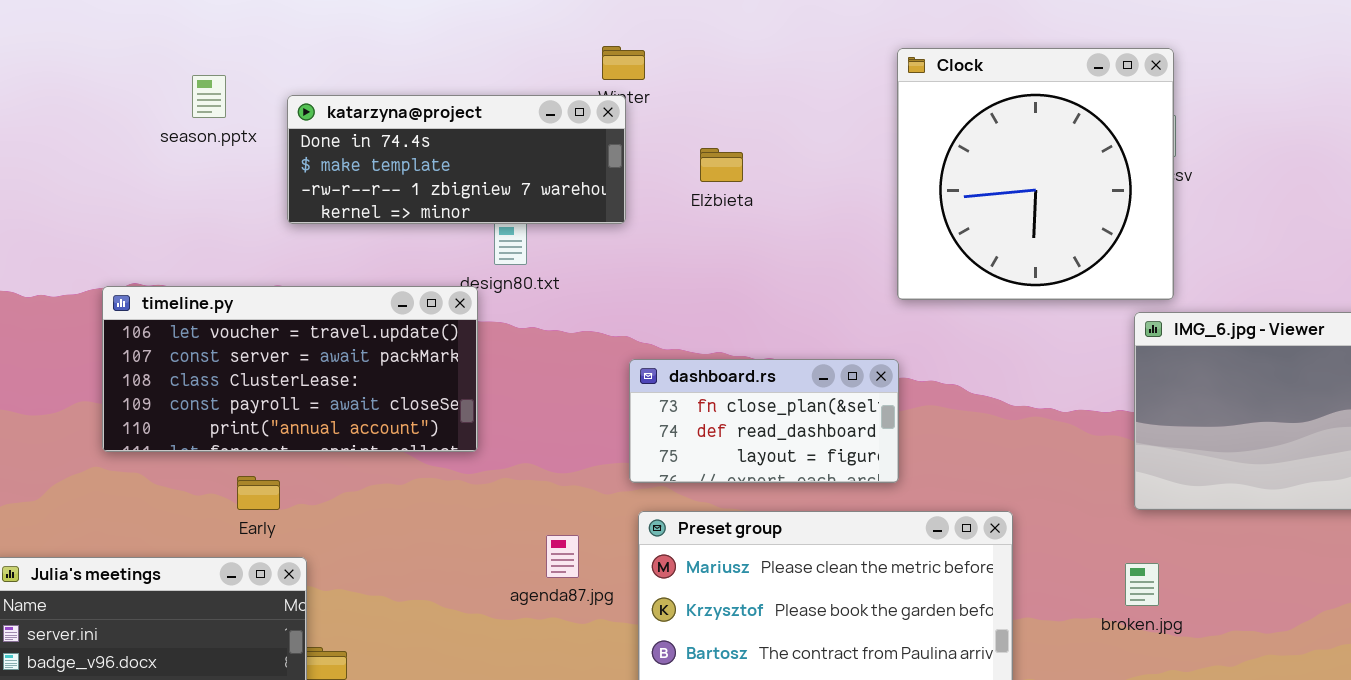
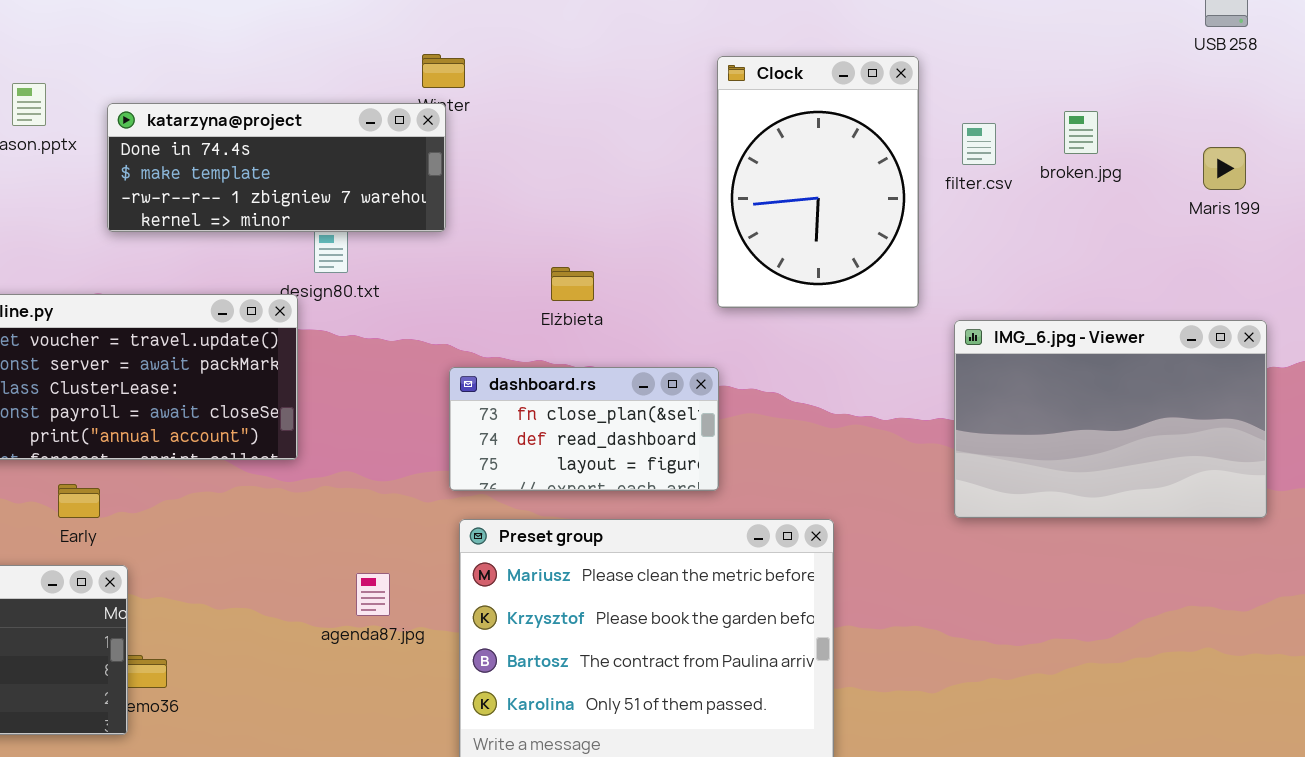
Clock: [897,48,1174,300] -> [717,56,919,308], resized
Elżbieta: [700,148,743,182] -> [551,267,594,301], moved
agenda87.jpg: [546,535,579,578] -> [356,573,390,616], moved
broken.jpg: [1125,563,1159,606] -> [1064,111,1098,154], moved

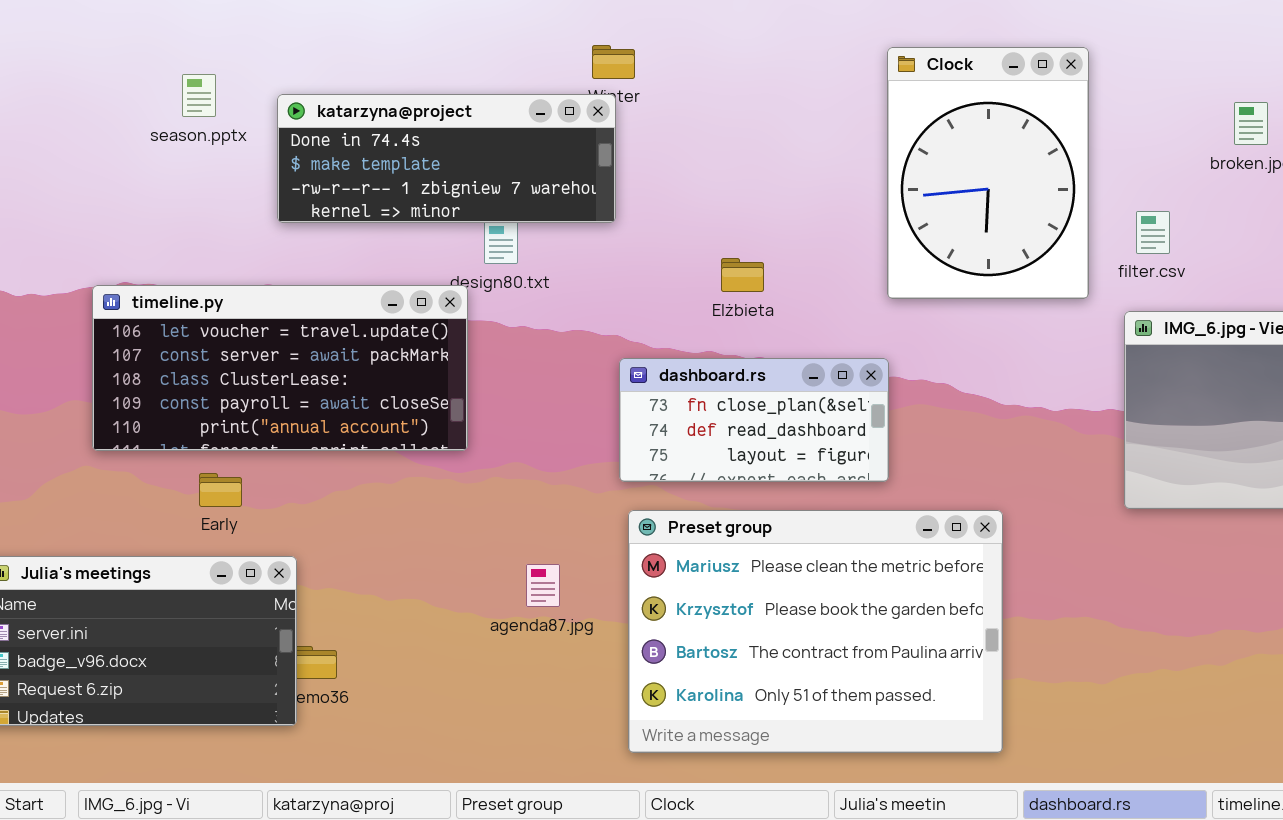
filter.csv: [962,123,996,165] -> [1136,211,1170,254], moved
Early: [58,484,100,518] -> [199,473,242,507], moved

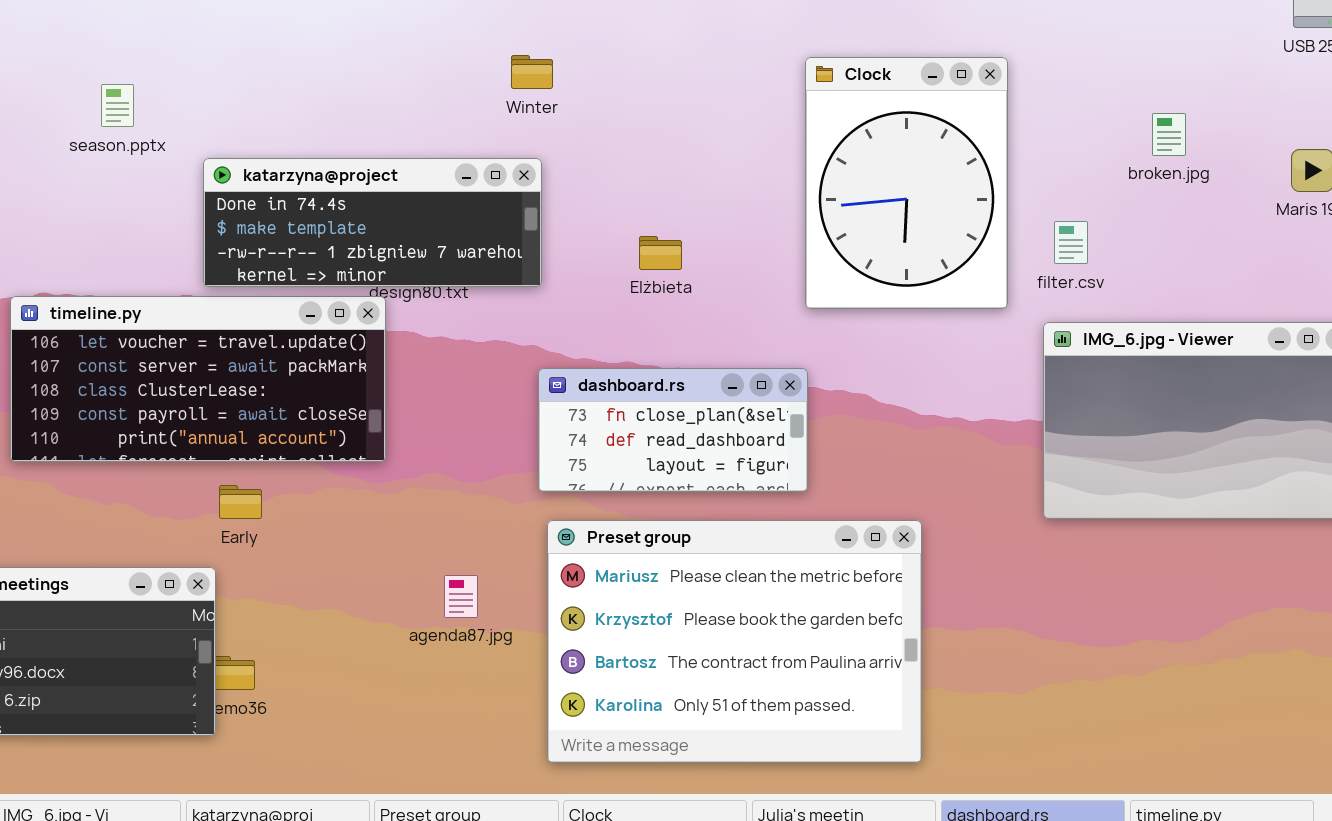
katarzyna@project: [277,94,616,223] -> [203,158,542,287], moved
Elżbieta: [721,258,764,292] -> [639,236,682,270], moved
Early: [199,473,242,507] -> [219,485,262,519], moved

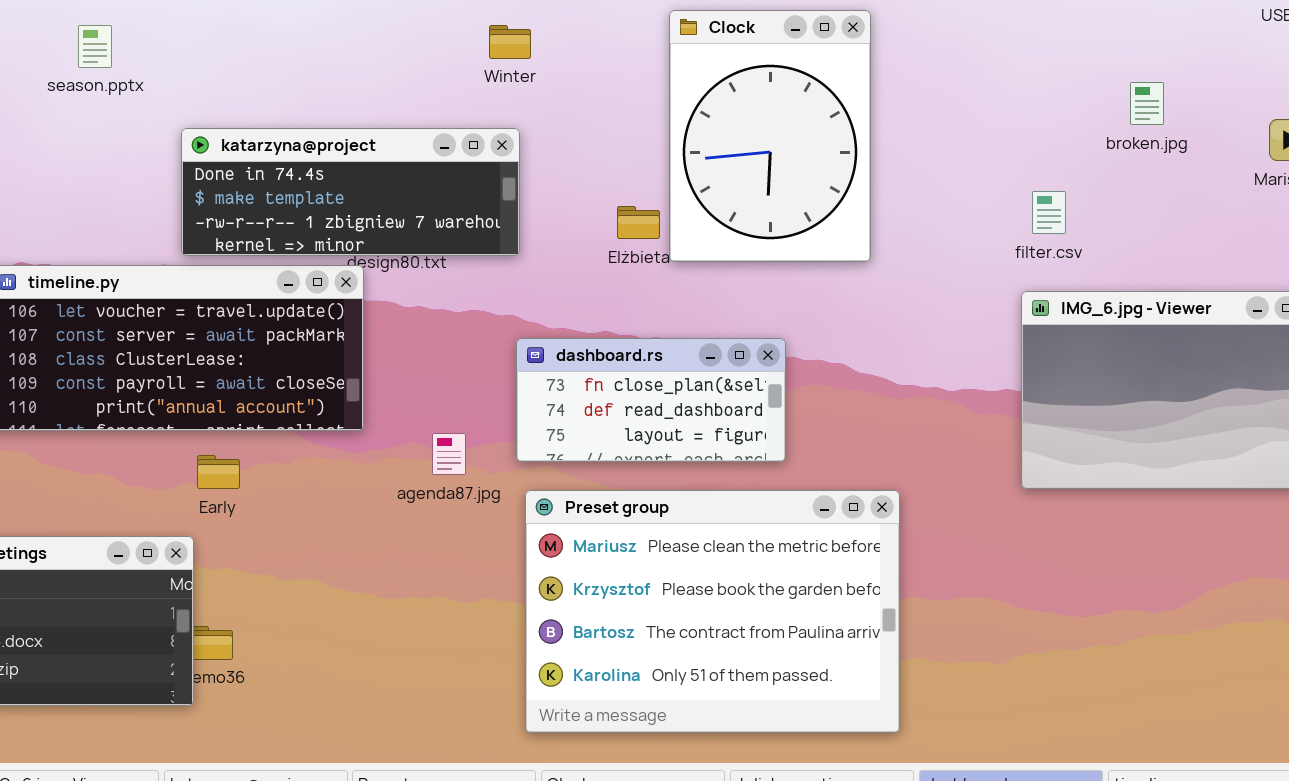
Clock: [805,57,1008,309] -> [669,10,871,262], moved
season.pptx: [101,84,134,127] -> [78,25,112,68], moved
agenda87.jpg: [444,575,478,618] -> [432,433,466,475], moved

